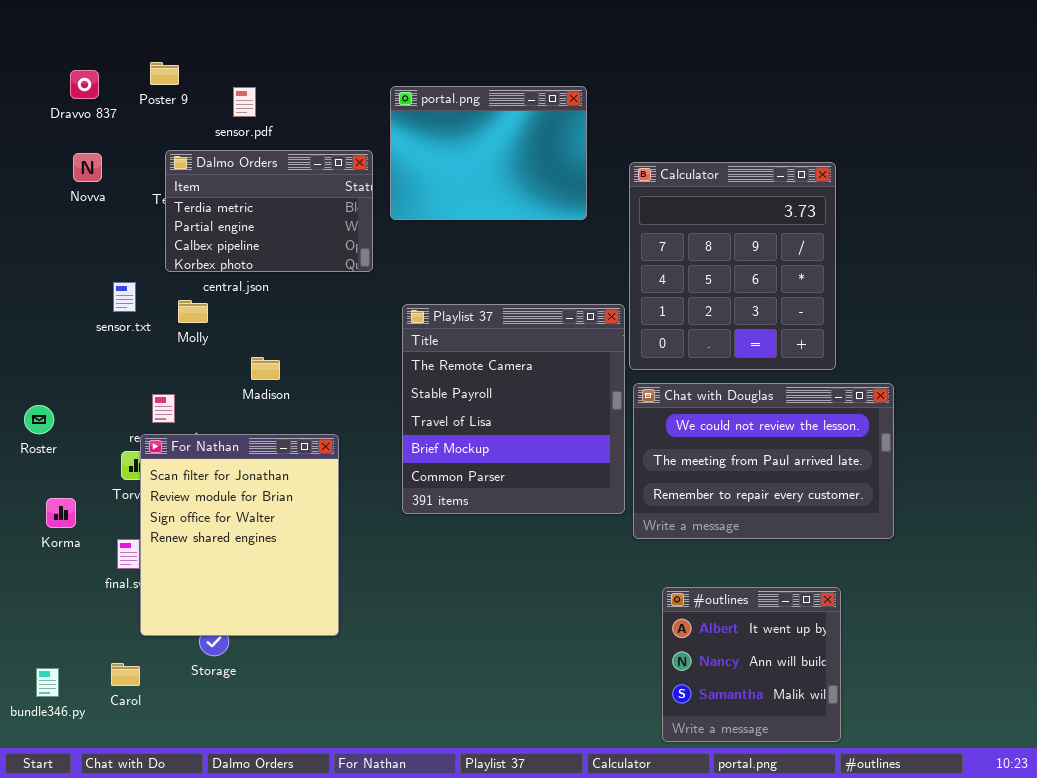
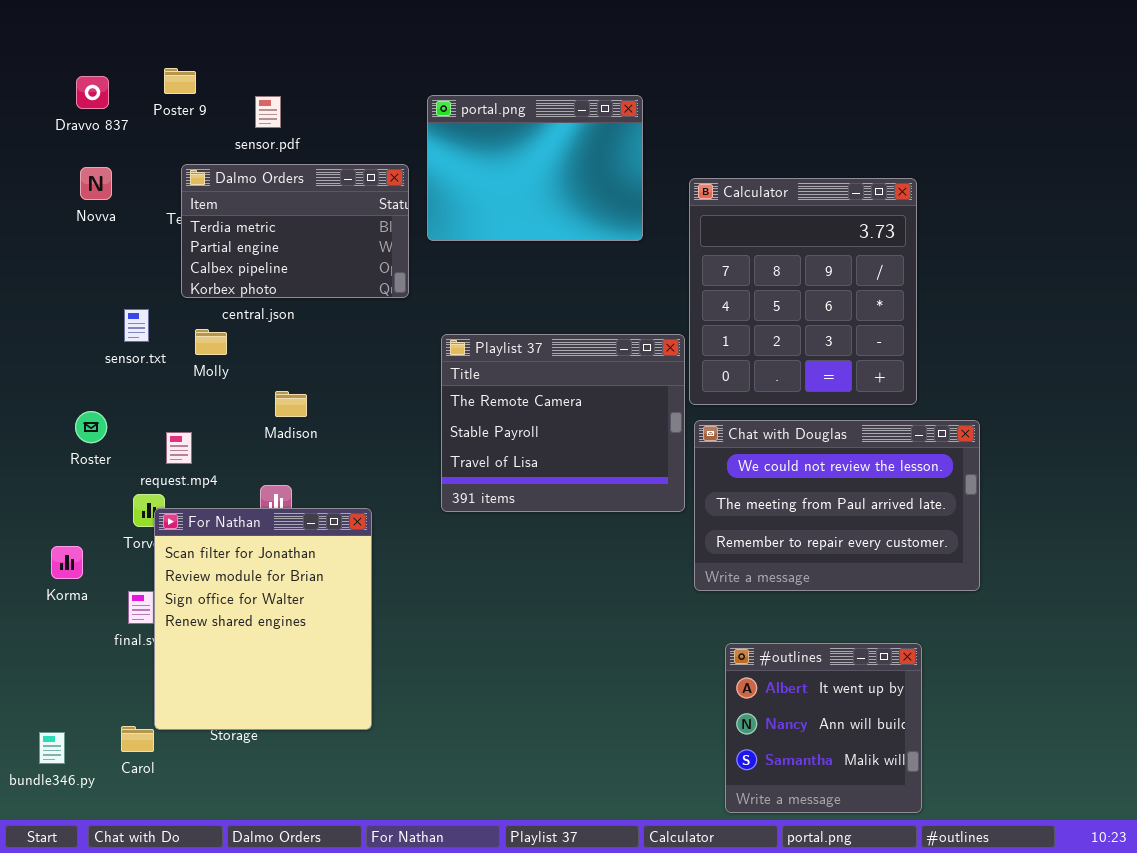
Playlist 37: [402,304,625,514] -> [441,334,685,512], resized
Roster: [24,405,54,434] -> [75,411,107,443], moved
For Nathan: [140,434,339,636] -> [154,508,372,730], moved

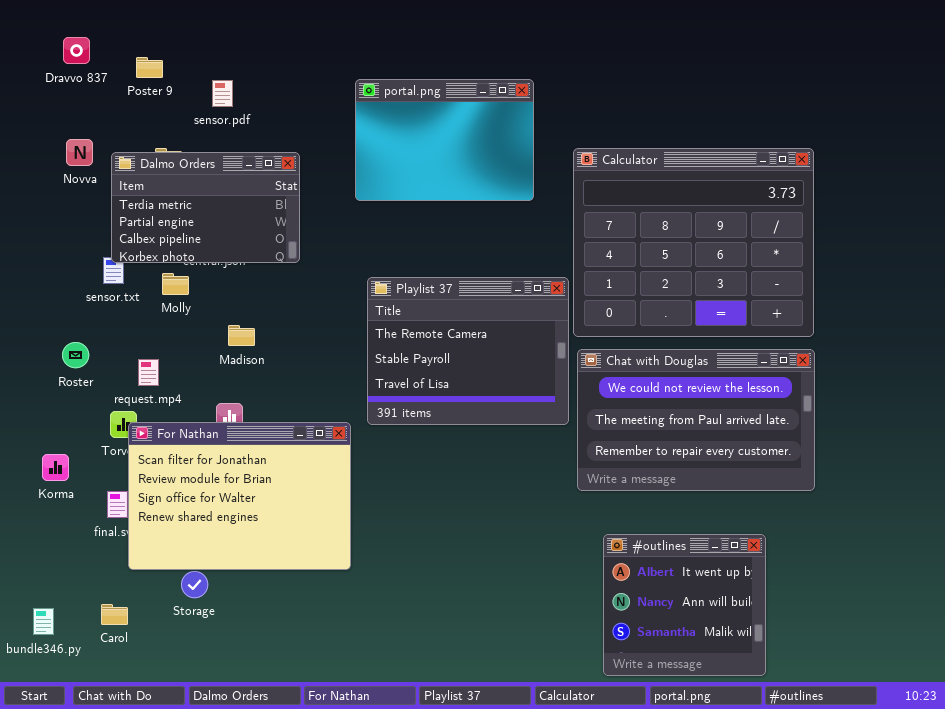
Dravvo 837: [76,76,109,109] -> [63,37,90,64], moved
Dalmo Orders: [181,164,409,298] -> [111,152,300,263], moved
Calculator: [689,178,917,405] -> [573,148,814,337], resized
For Nathan: [154,508,372,730] -> [128,422,351,570], resized

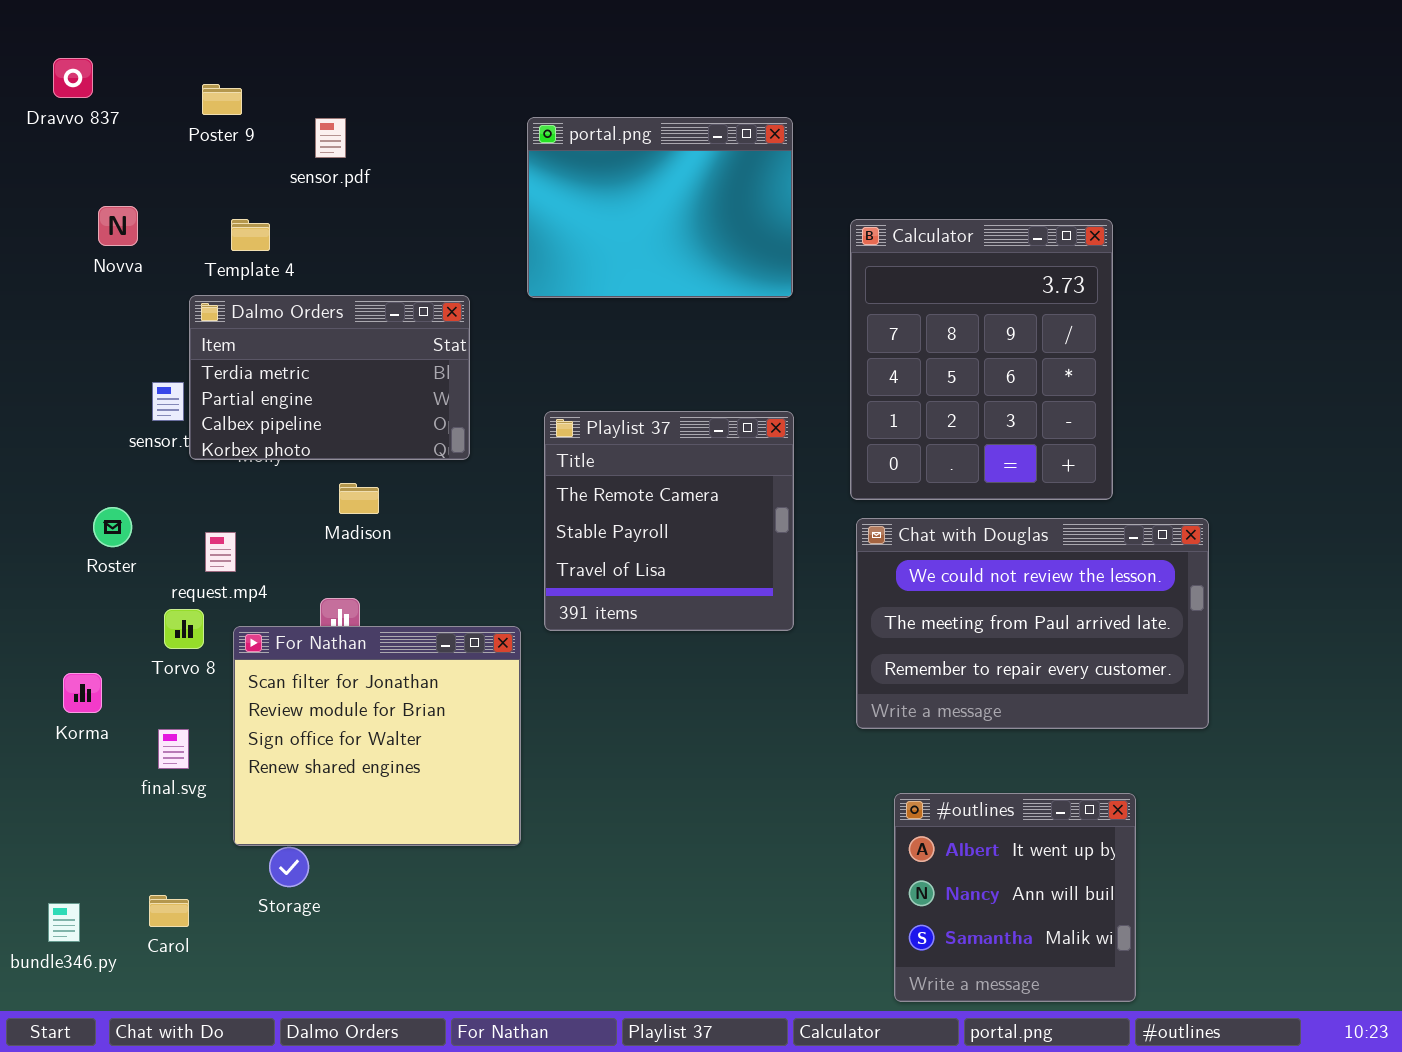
Dravvo 837: [63,37,90,64] -> [53,58,93,98], moved
Calculator: [573,148,814,337] -> [850,219,1113,500], resized
Dalmo Orders: [111,152,300,263] -> [189,295,470,460], moved
Playlist 37: [367,277,569,425] -> [544,411,794,631], resized
For Nathan: [128,422,351,570] -> [233,626,521,846], resized

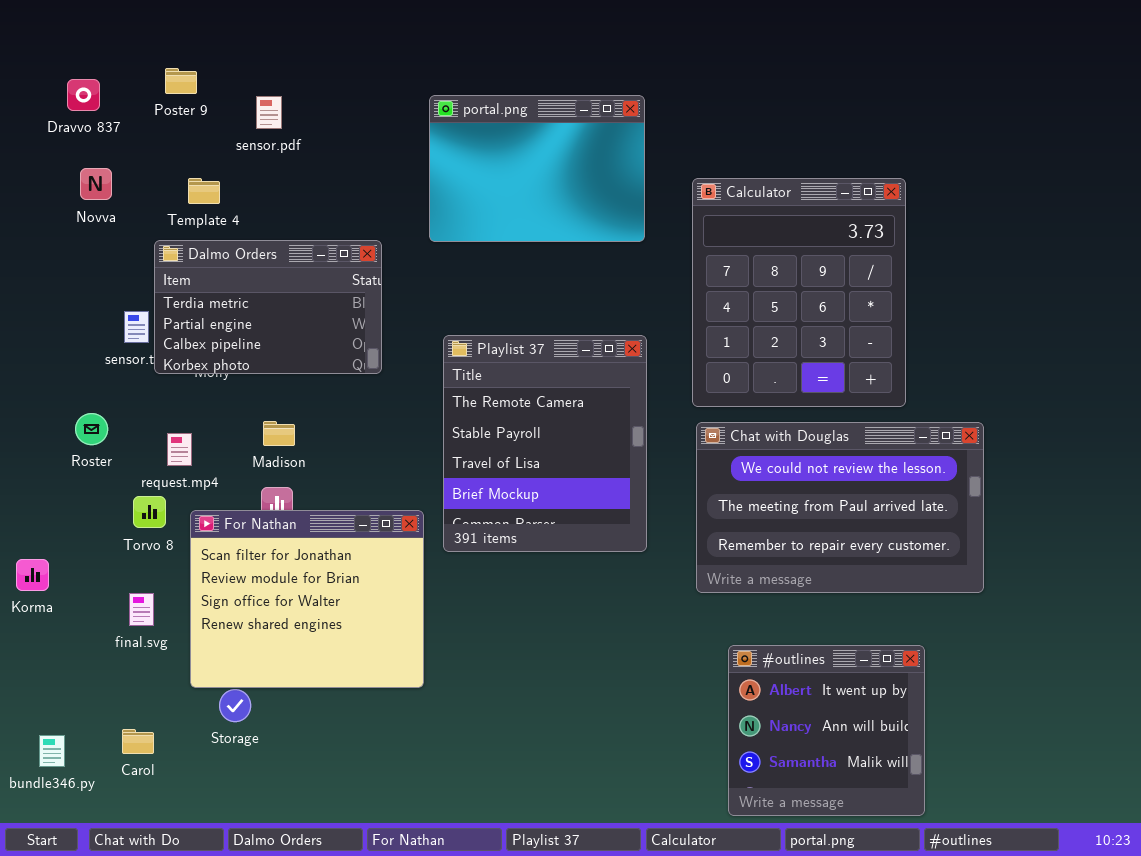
Dravvo 837: [53,58,93,98] -> [67,79,100,111], moved
Playlist 37: [544,411,794,631] -> [443,335,647,552], resized
Madison: [339,483,379,514] -> [263,421,295,446], moved
Korma: [63,673,102,713] -> [16,559,49,591], moved

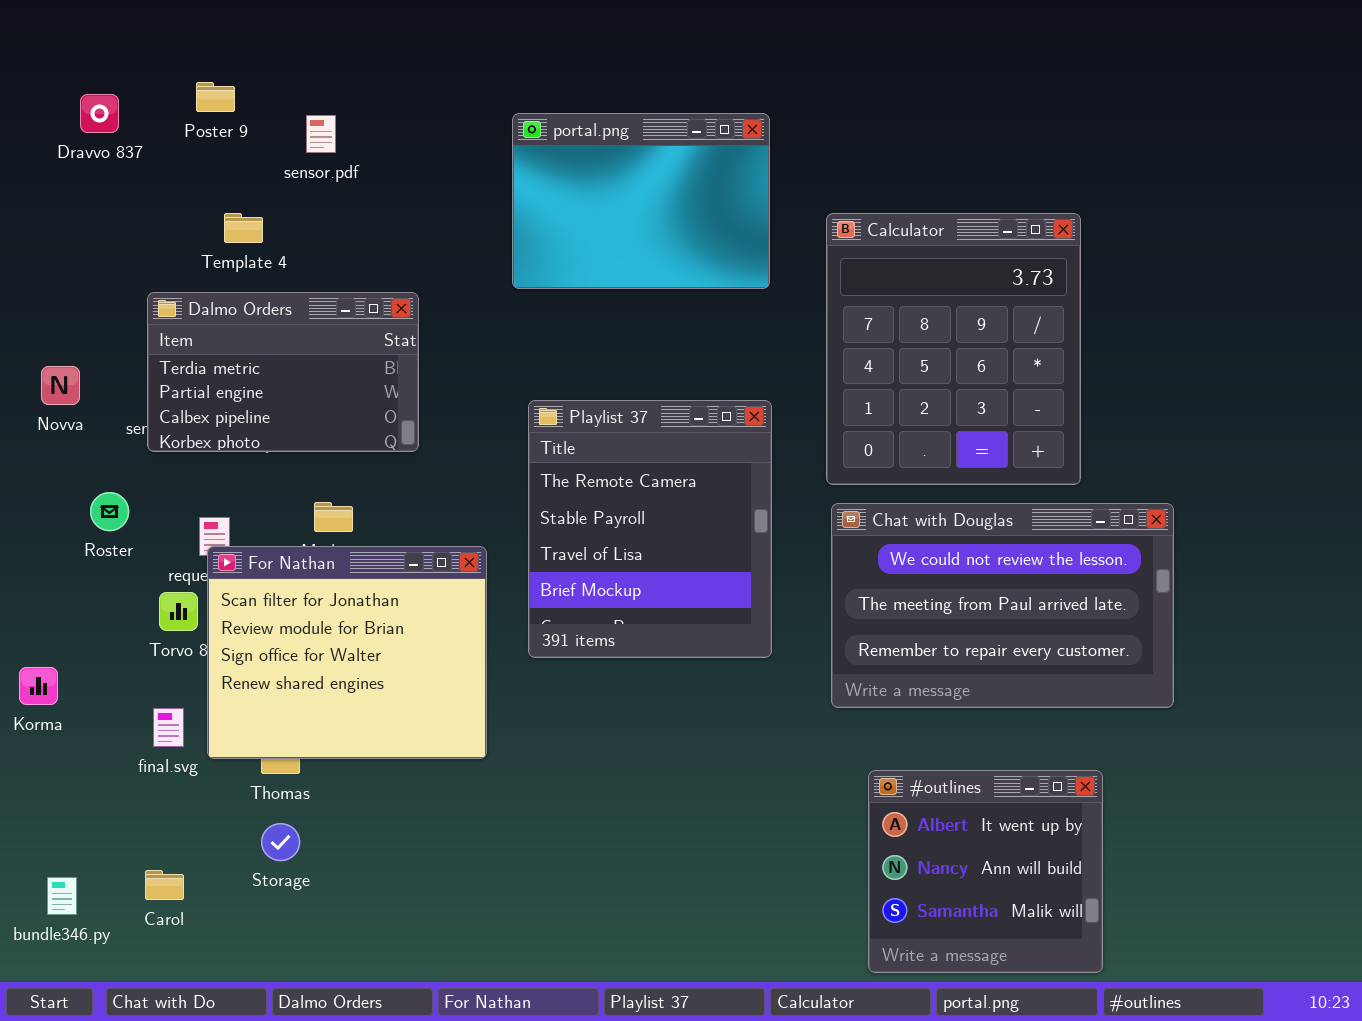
Novva: [80,168,112,200] -> [41,366,80,405], moved
Dalmo Orders: [154,240,382,374] -> [147,292,419,452], moved
For Nathan: [190,510,424,688] -> [207,546,487,759], moved

